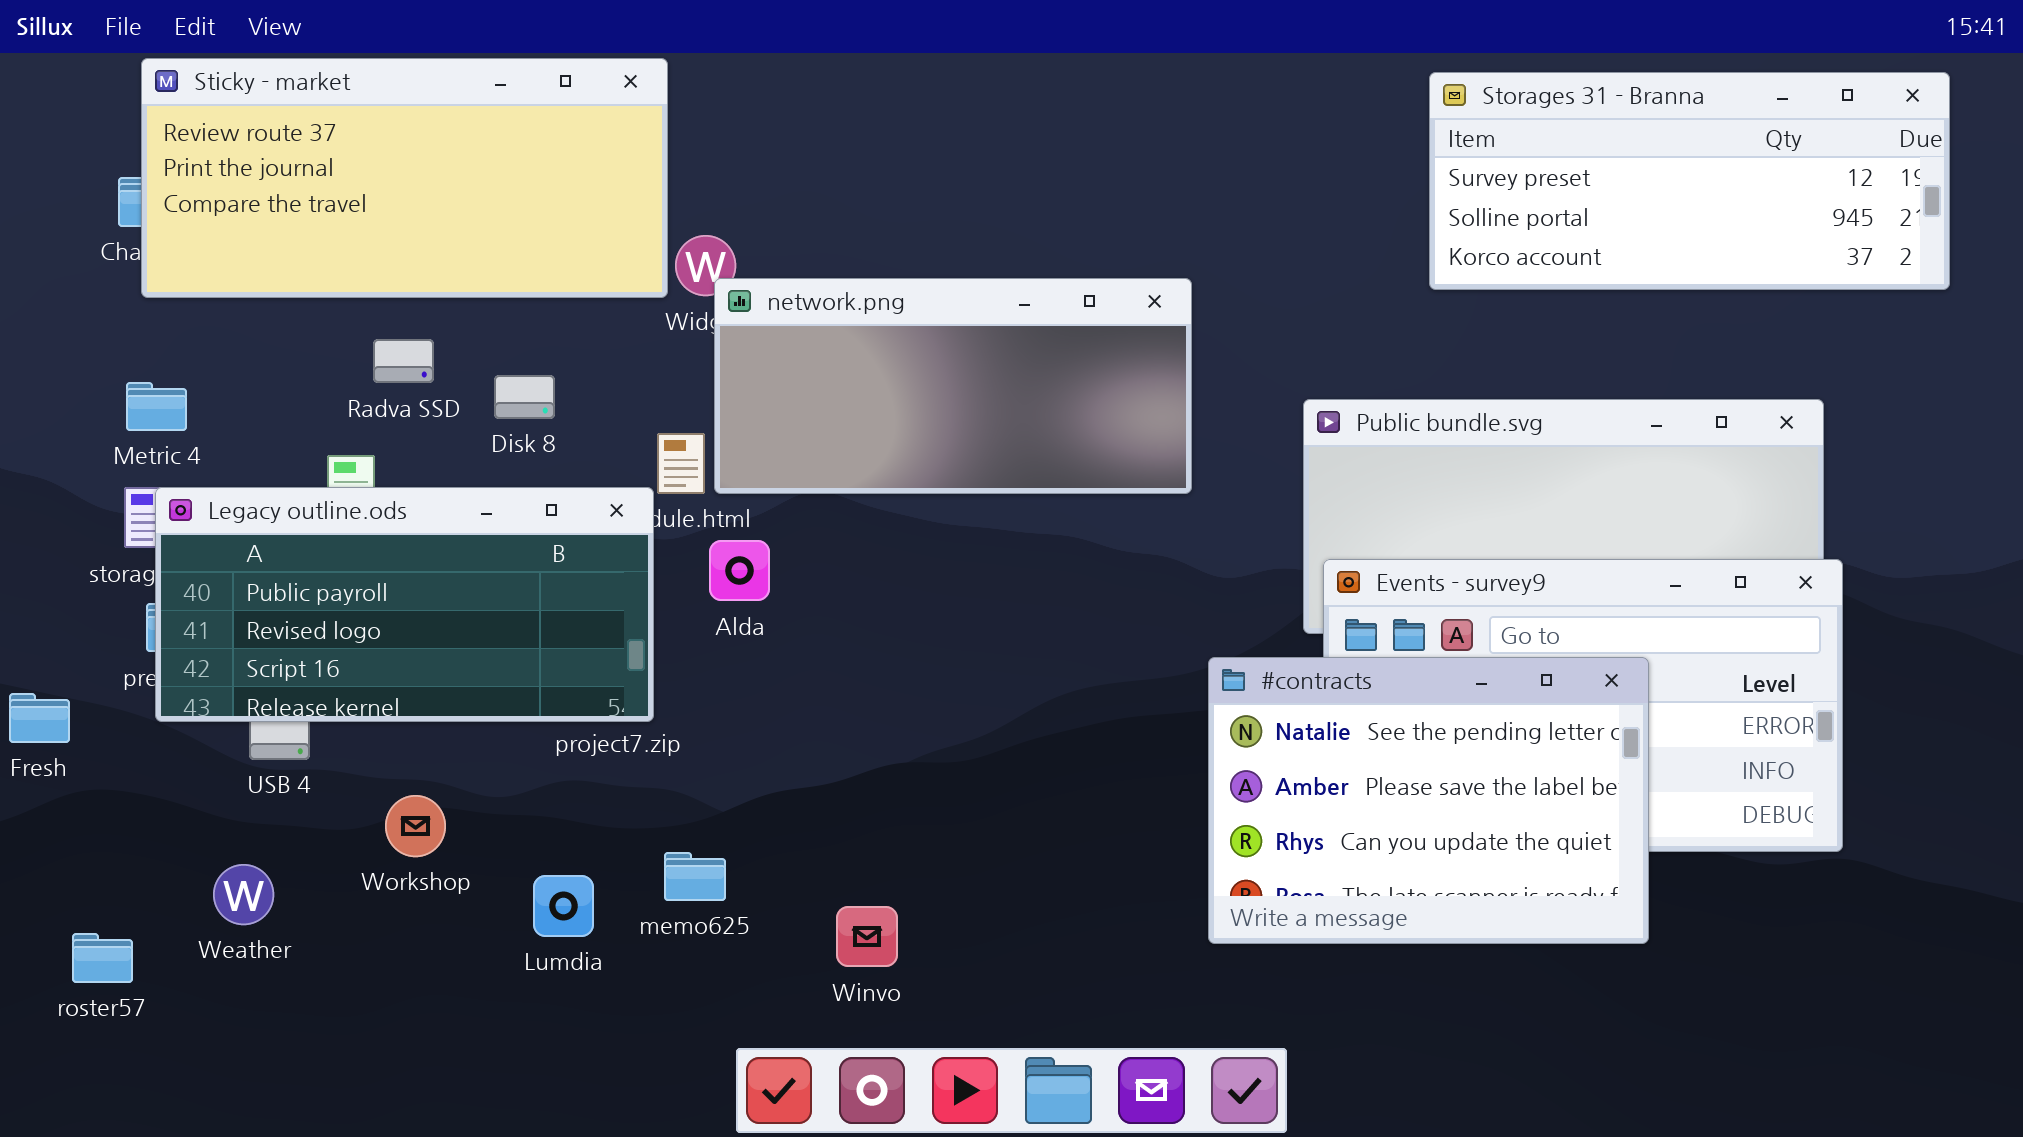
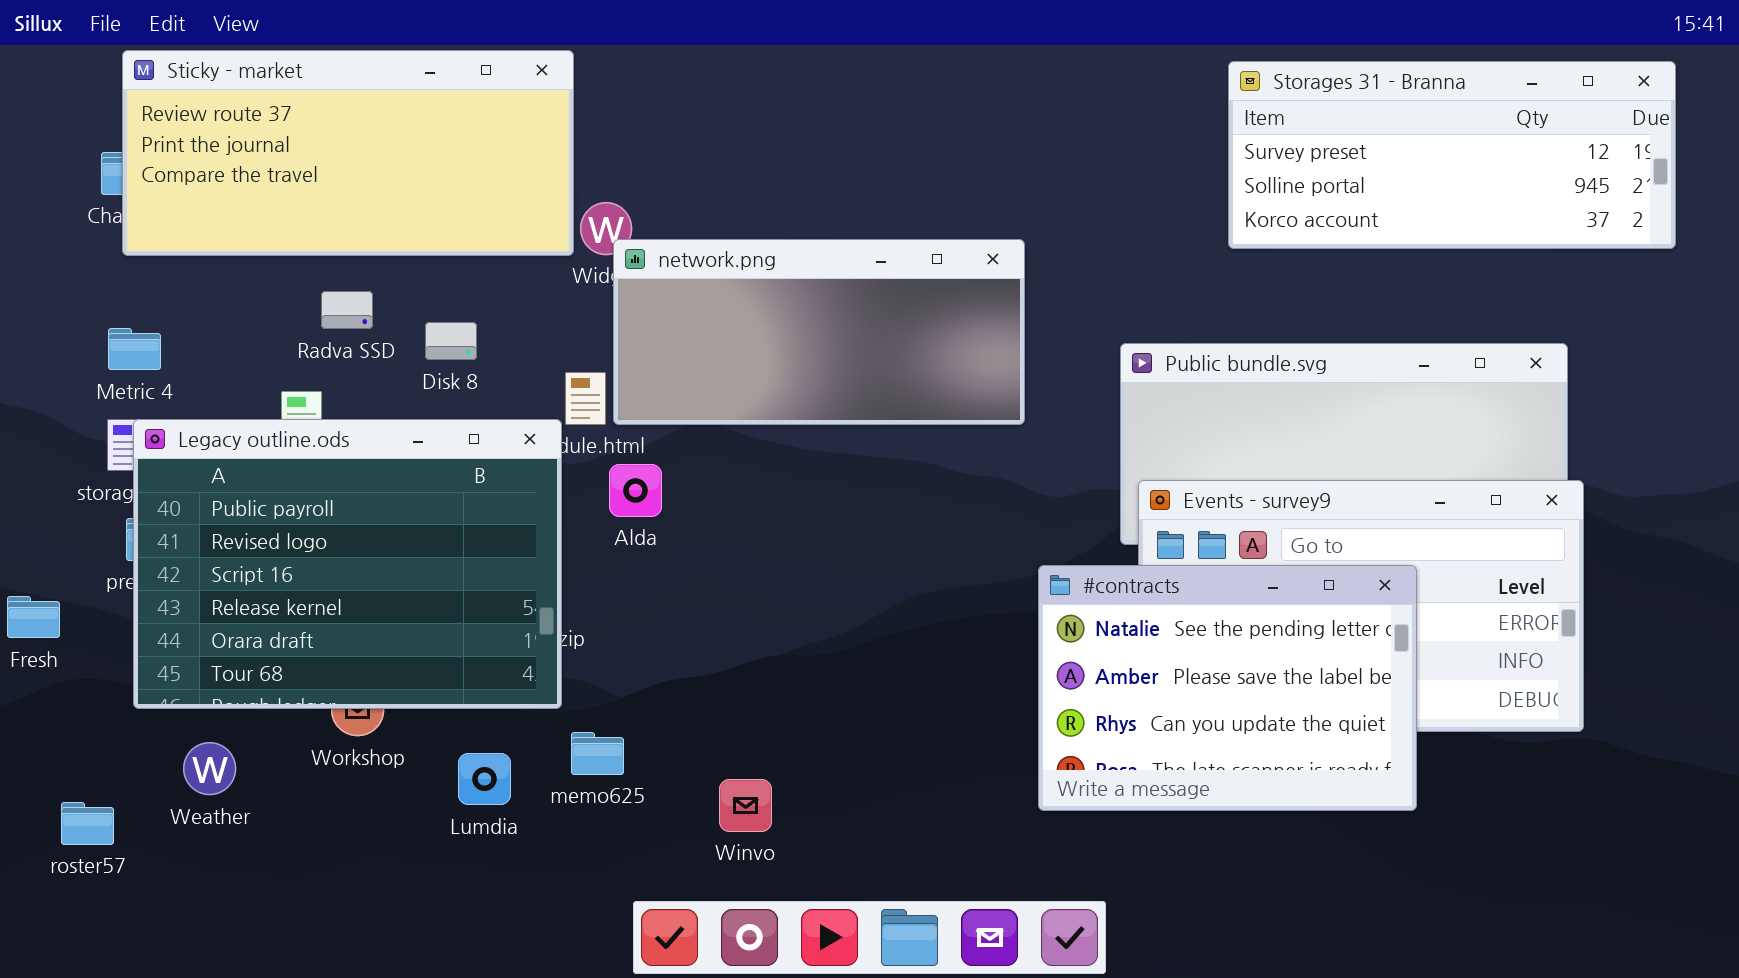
Legacy outline.ods: [155,487,654,722] -> [133,419,562,709], resized

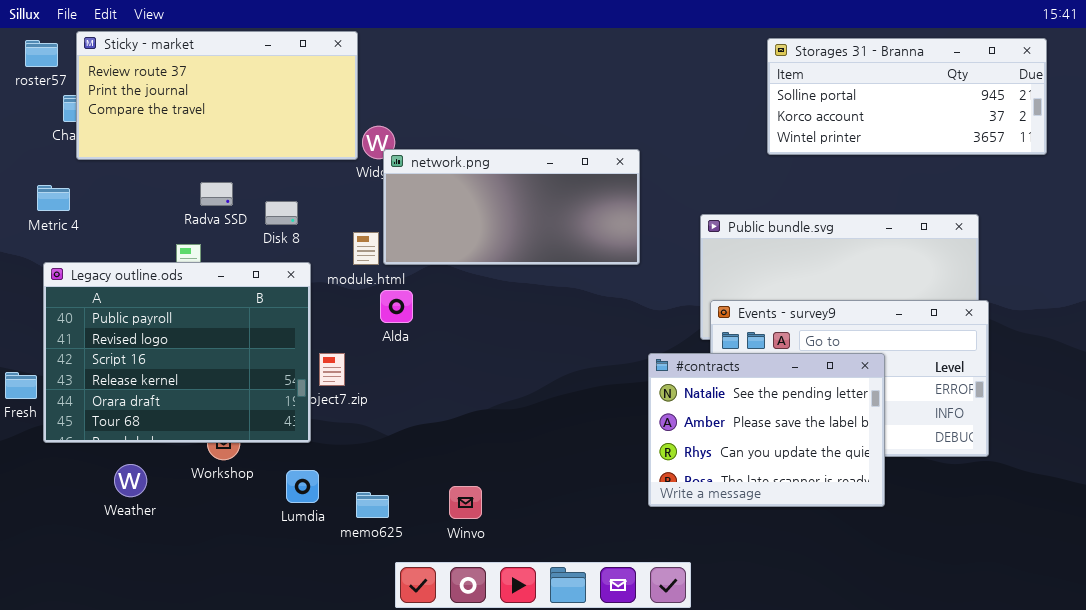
Storages 31 - Branna: [1228,61,1676,249] -> [767,38,1047,155], scrolled down 1 row
Metric 4: [108,328,161,370] -> [37,185,70,211], moved
Legacy outline.ods: [133,419,562,709] -> [43,262,311,443], moved
memo625: [571,732,624,775] -> [356,492,389,518], moved
roster57: [61,802,114,845] -> [25,40,58,67], moved

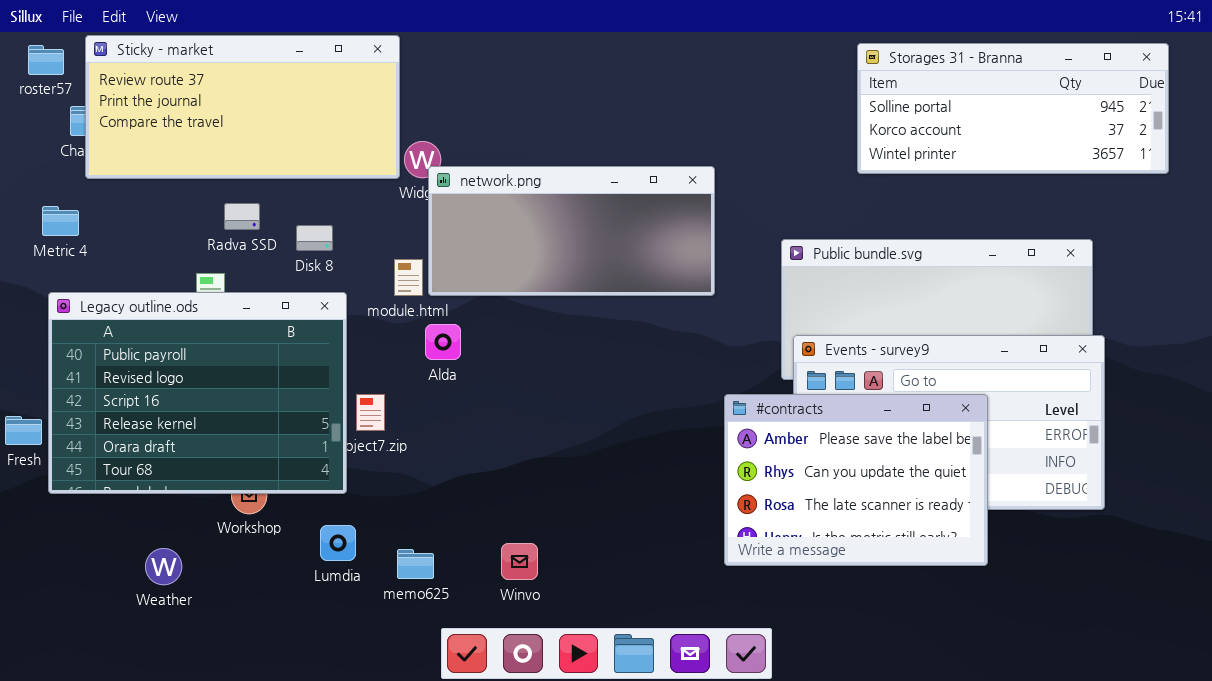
#contracts: [648,353,885,507] -> [724,394,988,566], scrolled down 1 row
Weather: [114,464,147,497] -> [145,548,182,585], moved

